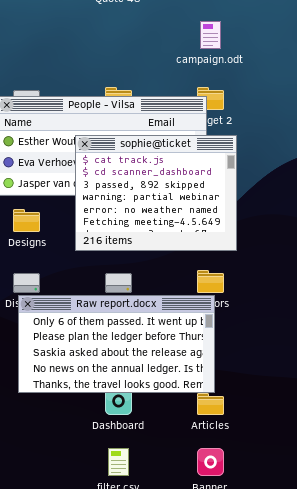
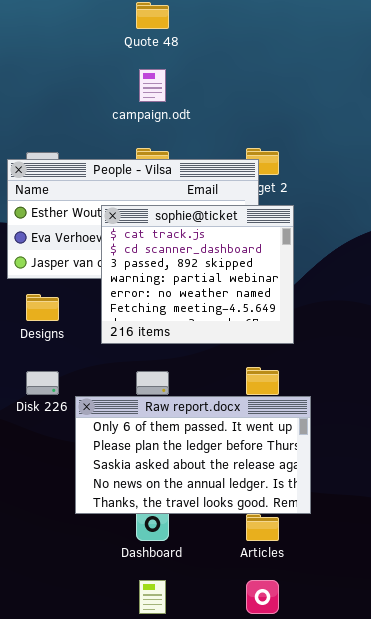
campaign.odt: [200,21,221,49] -> [139,69,166,102], moved
Raw report.docx: [18,295,215,393] -> [75,396,311,514], moved

